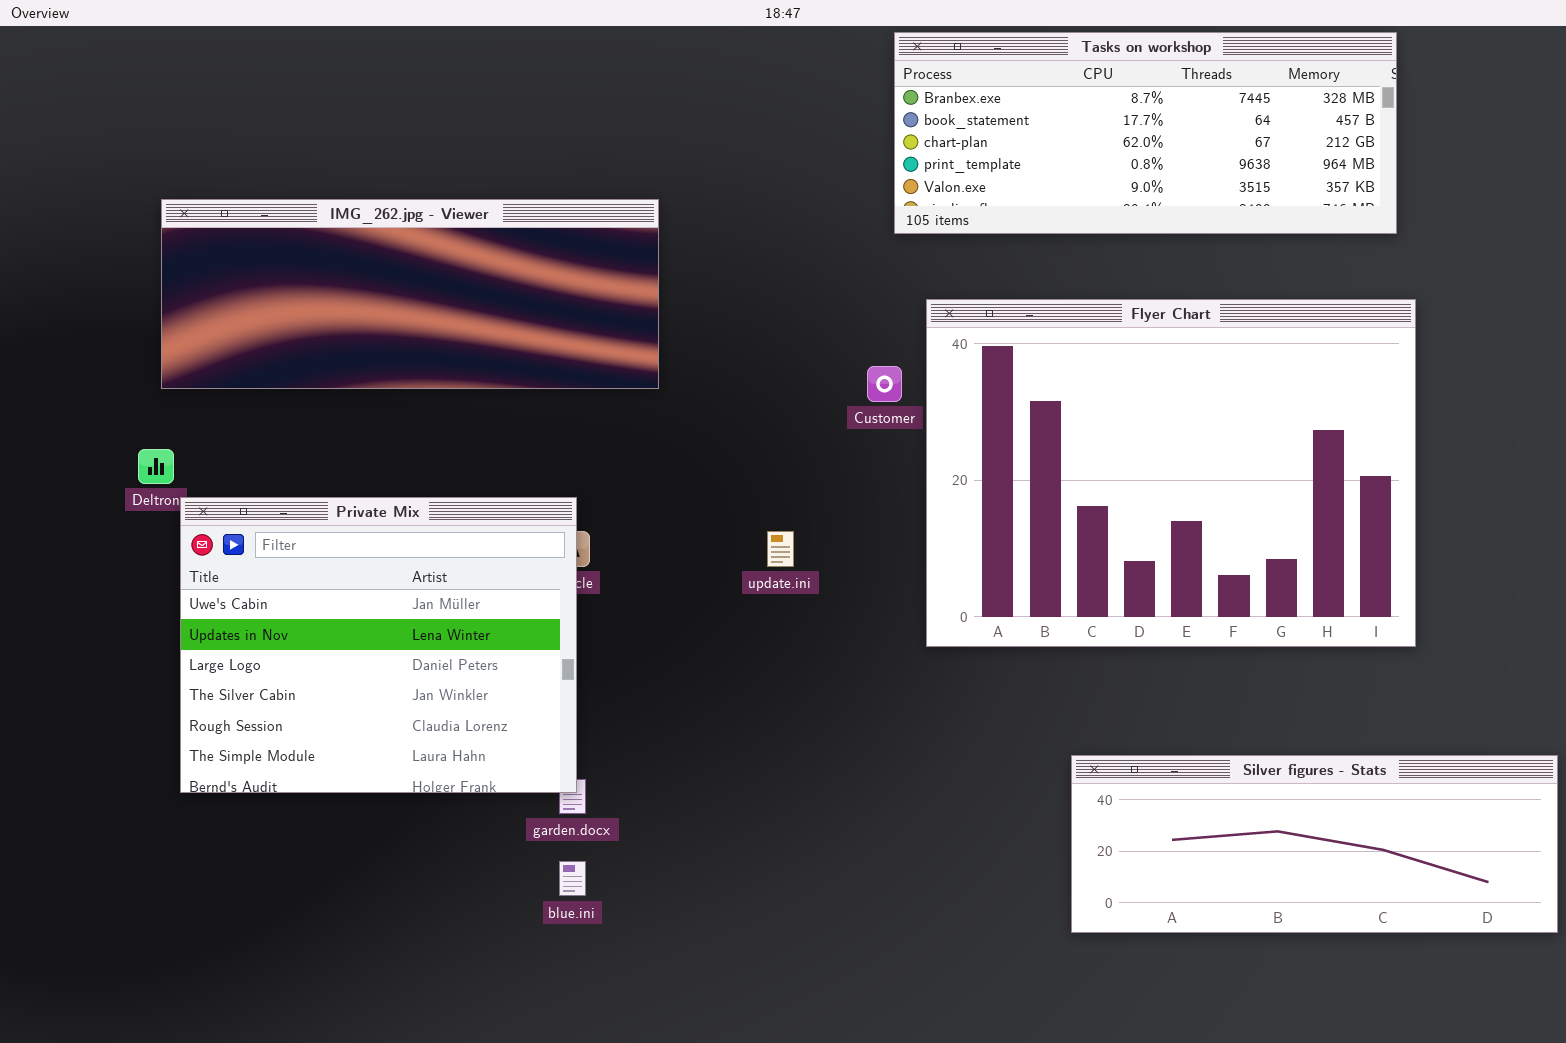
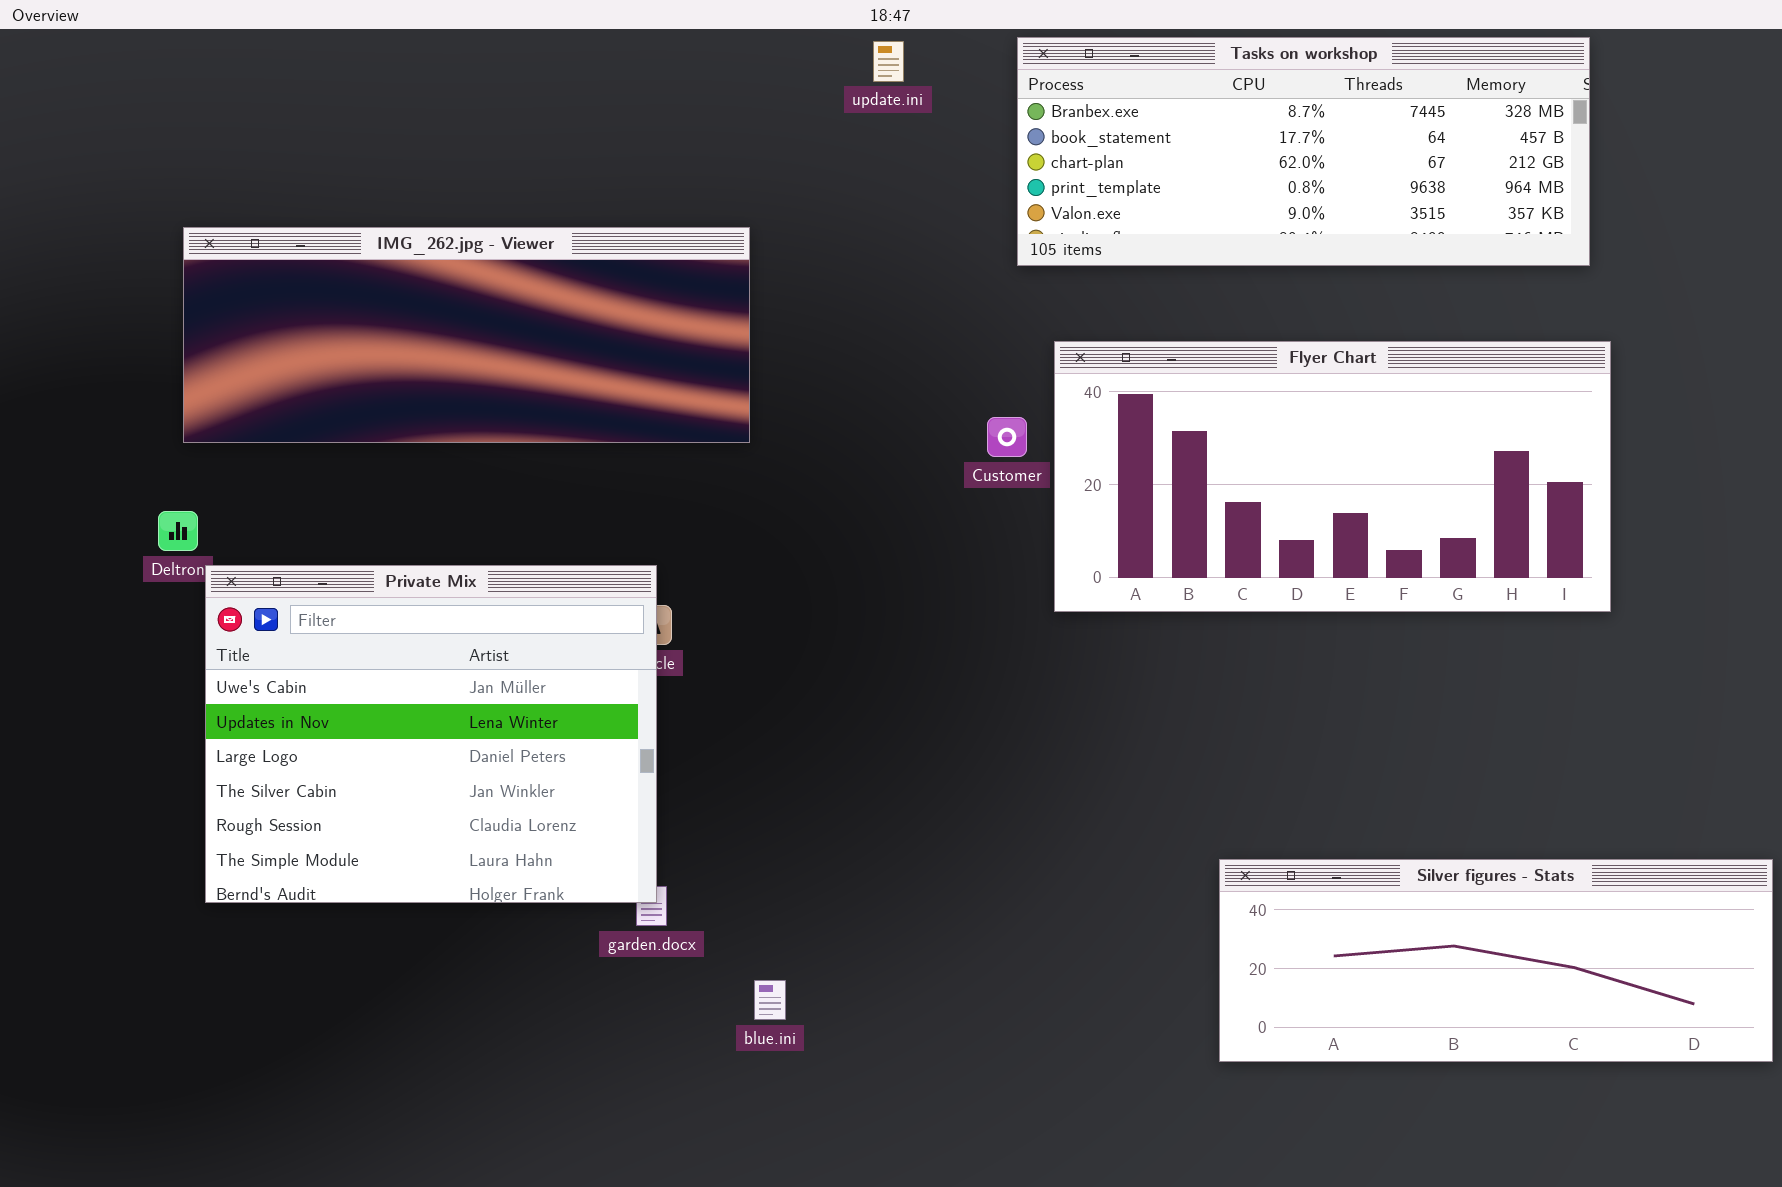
Flyer Chart: [926,299,1416,647] -> [1054,341,1611,612], resized
update.ini: [767,531,794,567] -> [873,41,904,82], moved
blue.ini: [559,861,586,896] -> [754,980,786,1020], moved

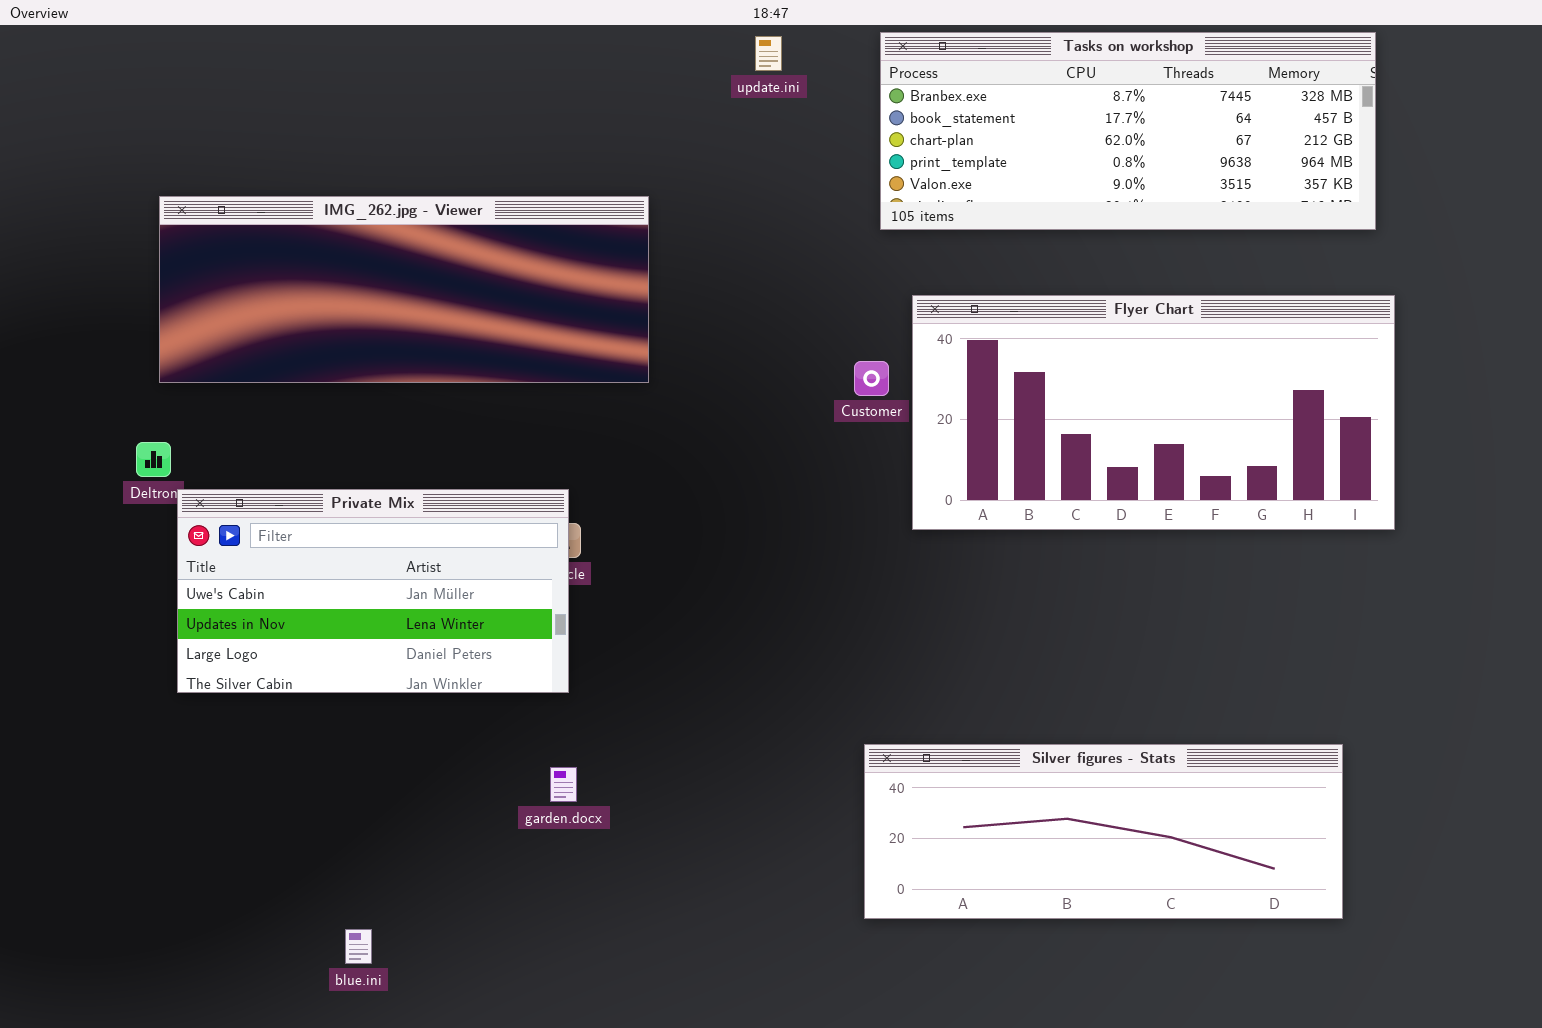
Private Mix: [205,565,657,903] -> [177,489,569,693], resized
Silver figures - Stats: [1219,859,1773,1062] -> [864,744,1343,919], moved
blue.ini: [754,980,786,1020] -> [345,929,372,964], moved

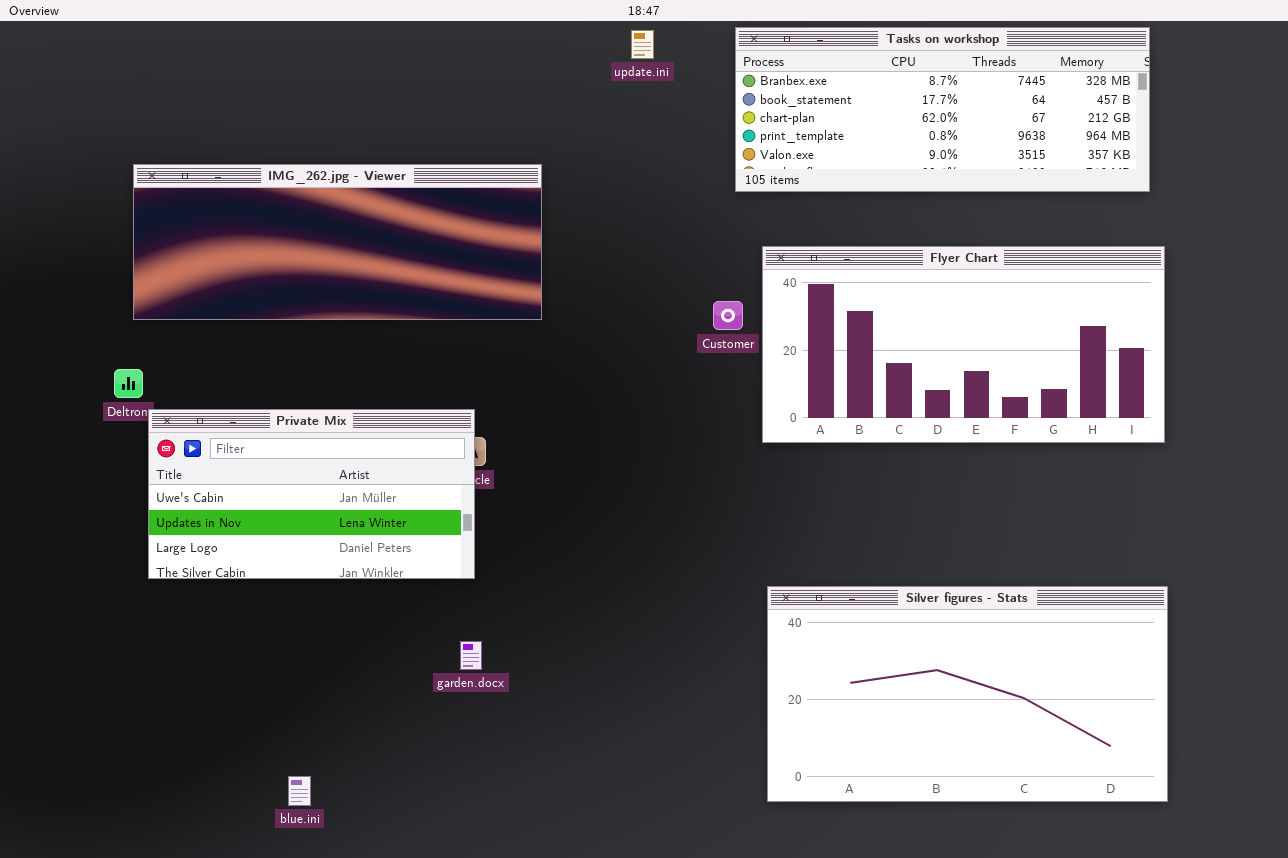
Silver figures - Stats: [864,744,1343,919] -> [767,586,1168,802], moved, resized

